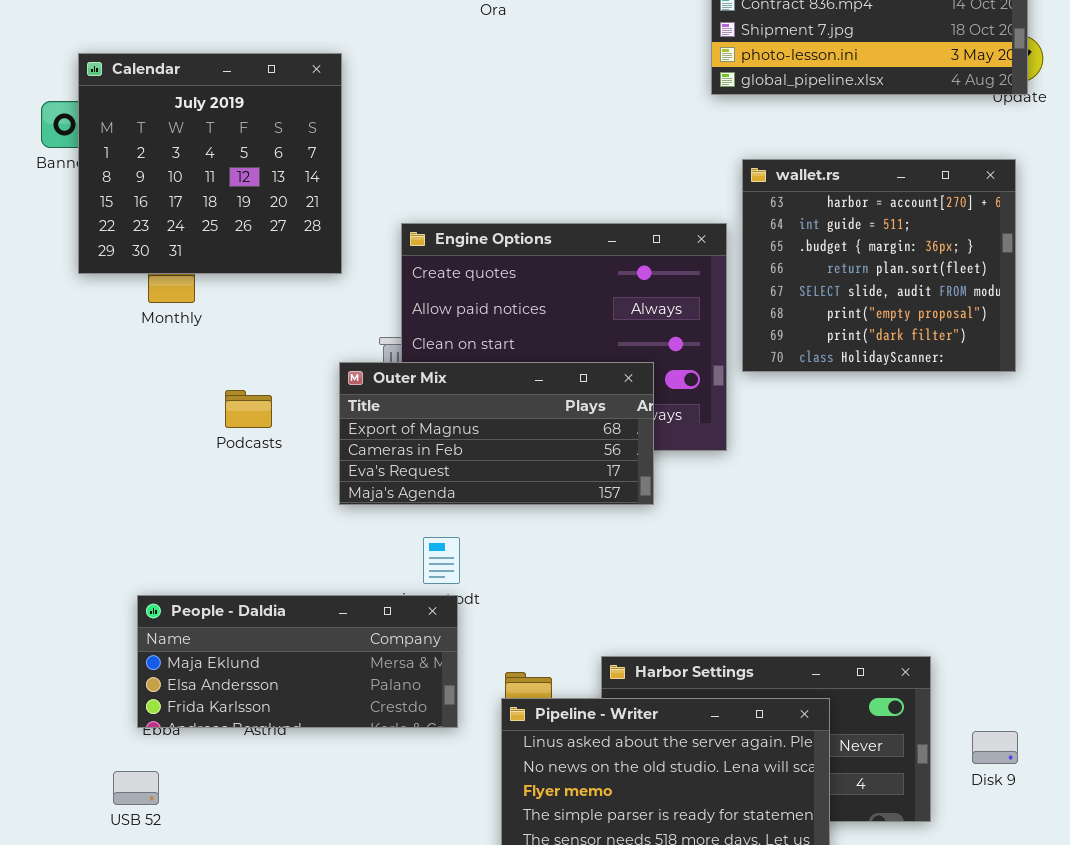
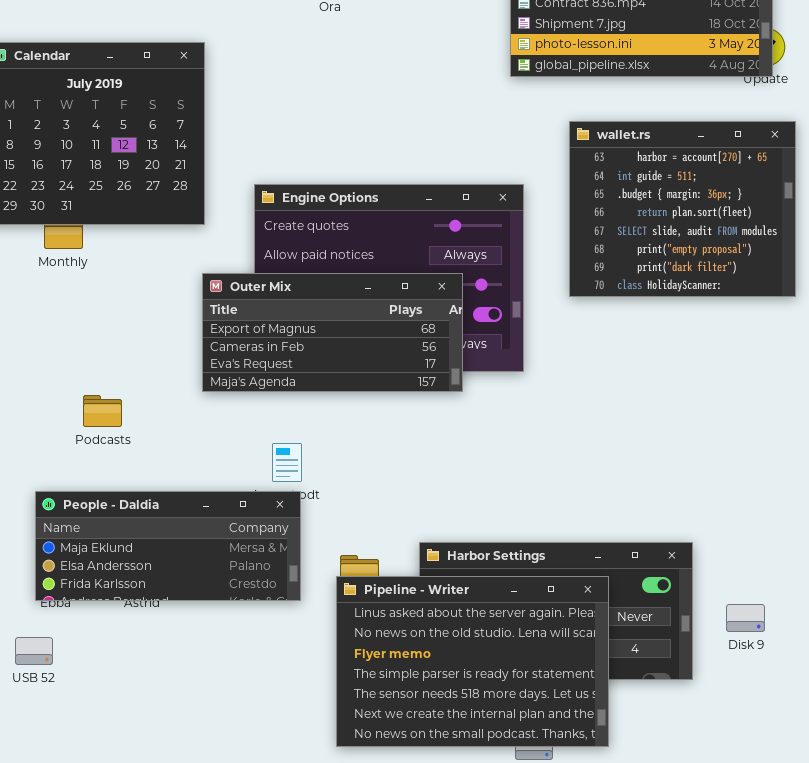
wallet.rs: [742,159,1016,372] -> [569,121,796,297], moved
Outer Mix: [339,362,654,505] -> [202,273,463,392], moved
Podcasts: [225,390,272,428] -> [83,395,122,427], moved

